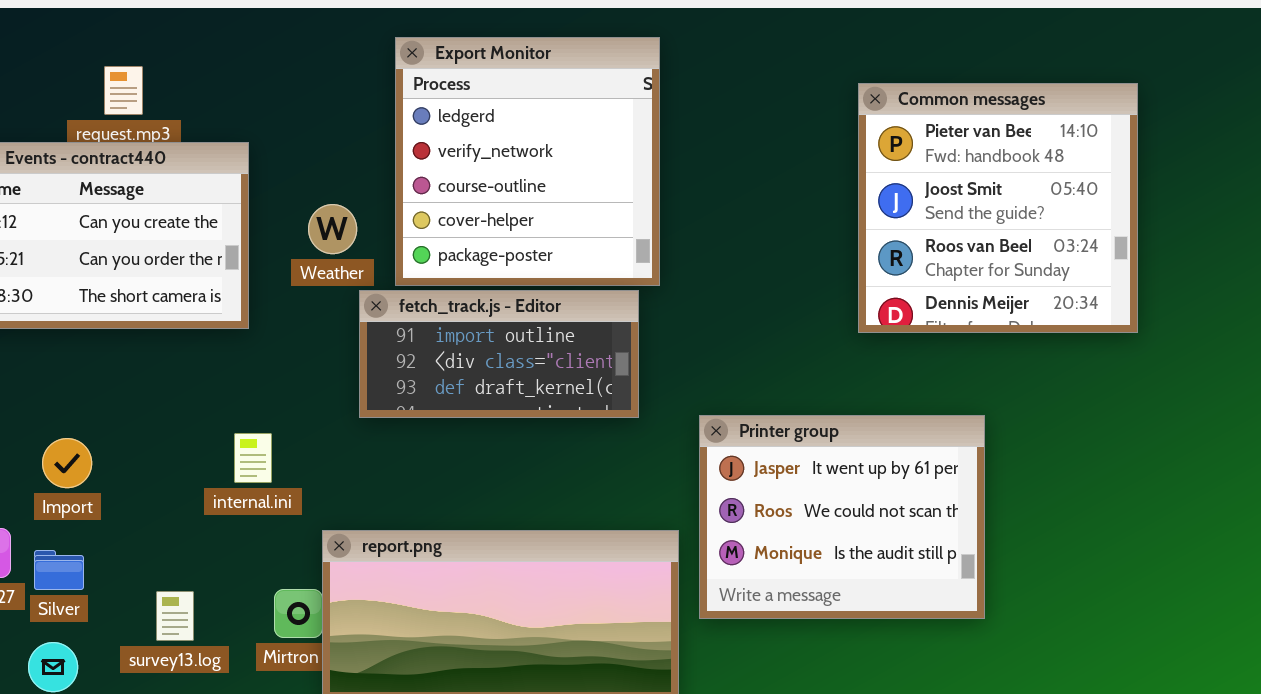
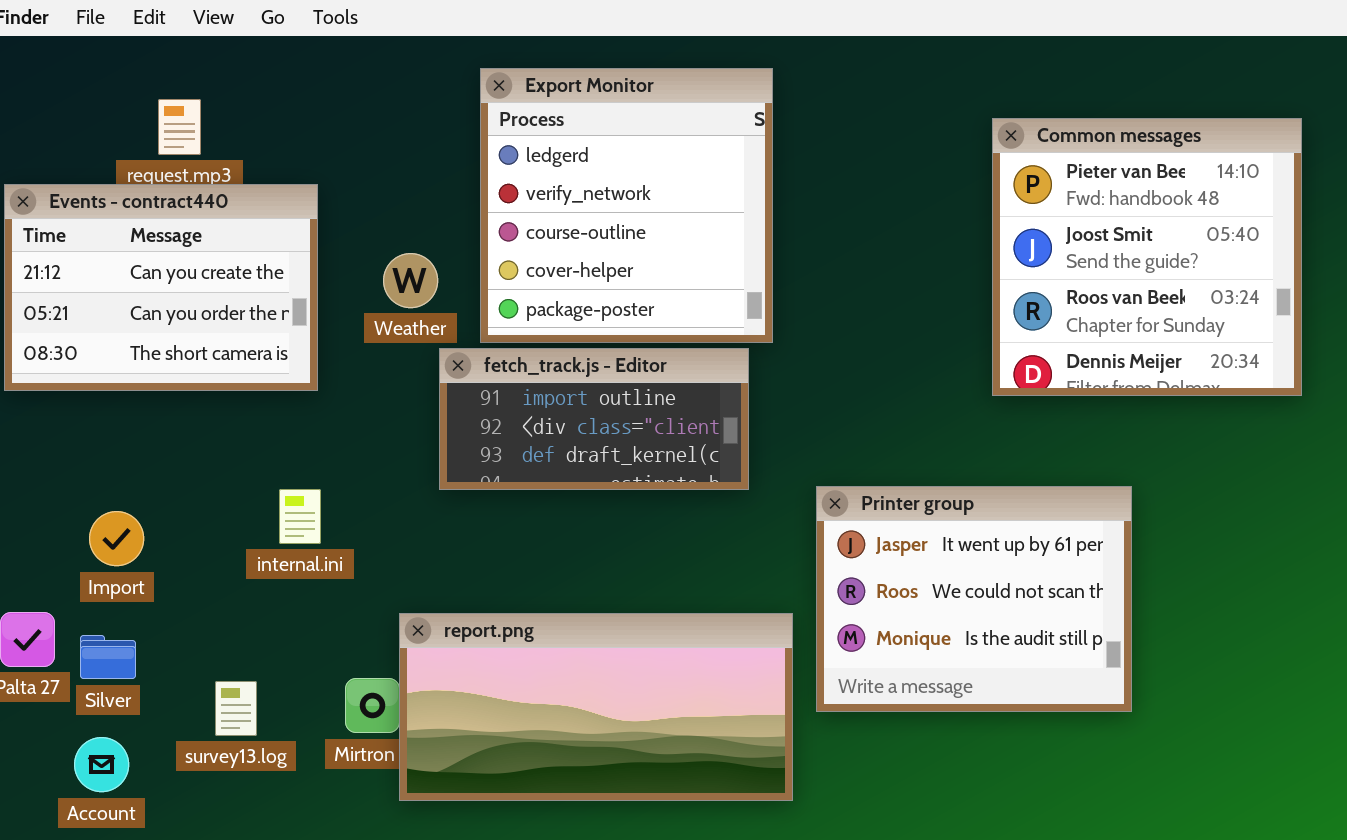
internal.ini: [234,433,272,483] -> [279,489,321,544], moved

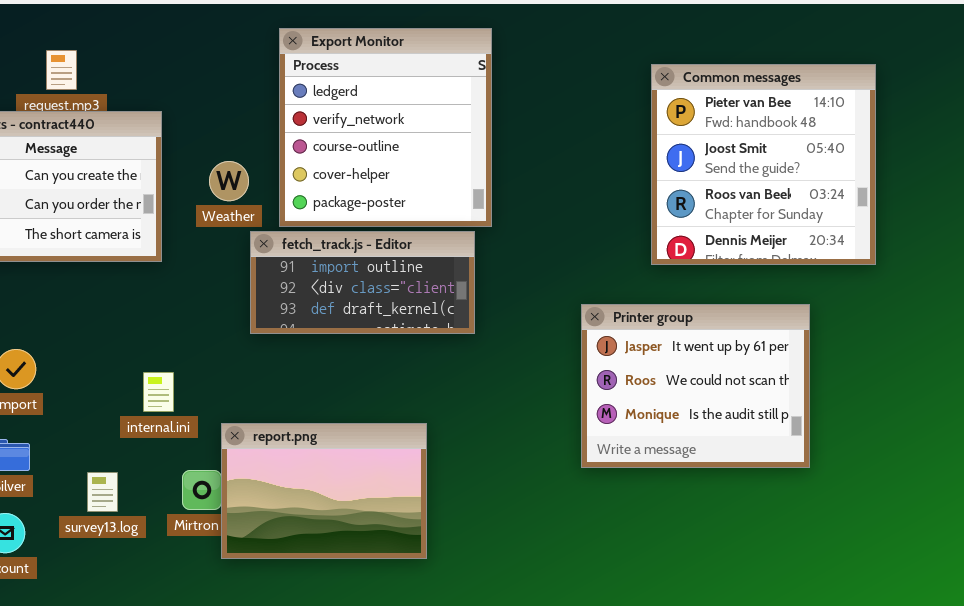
Printer group: [816,486,1132,712] -> [581,304,810,468], moved
internal.ini: [279,489,321,544] -> [143,372,174,412], moved
report.png: [399,613,793,801] -> [221,423,427,559], resized

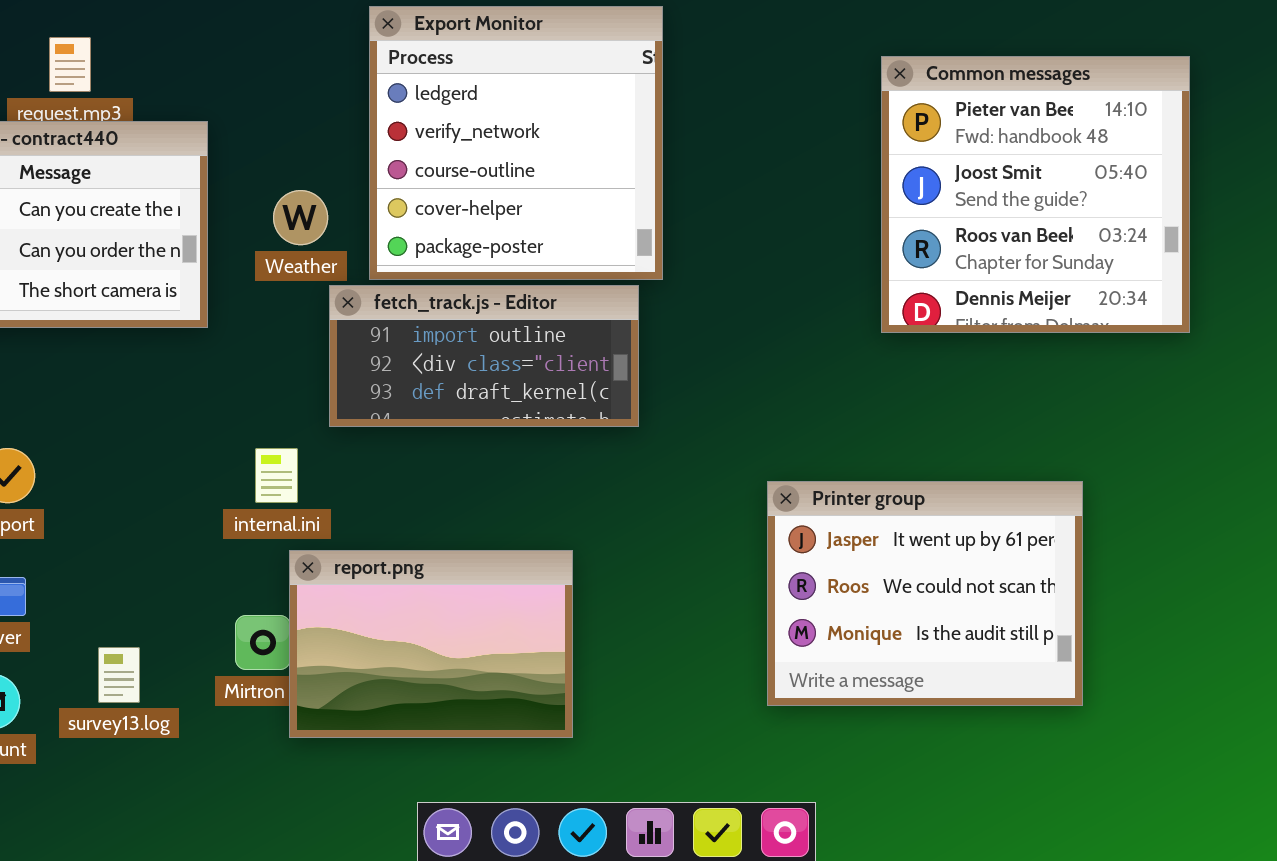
Printer group: [581,304,810,468] -> [767,481,1083,706], moved
internal.ini: [143,372,174,412] -> [255,448,298,503], moved
survey13.log: [87,472,118,512] -> [98,647,140,703], moved

